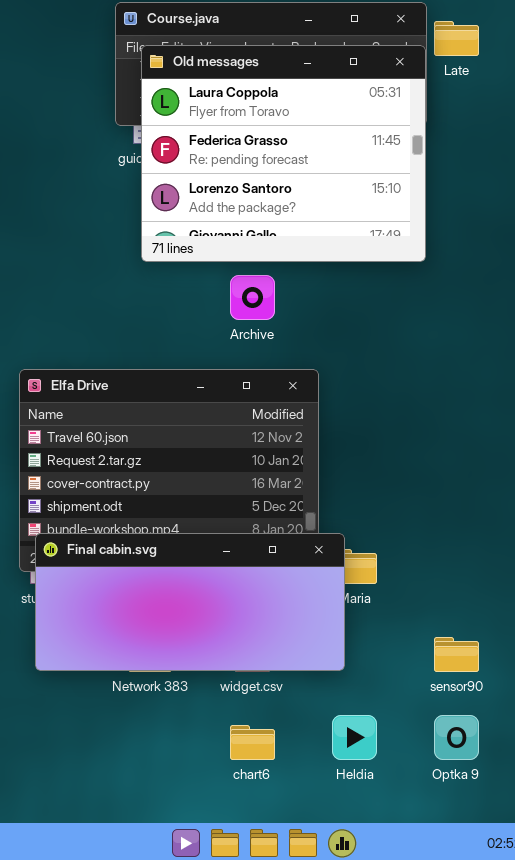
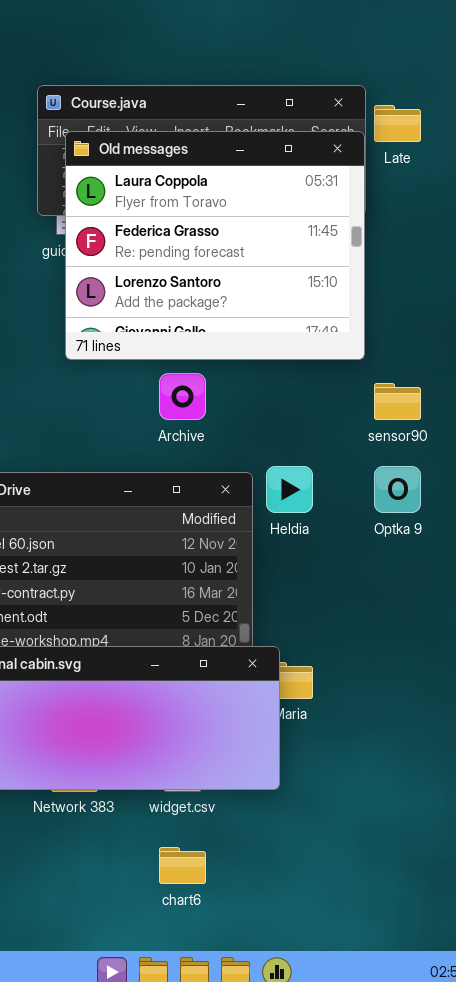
sensor90: [434,637,479,672] -> [374,383,421,420], moved
Heldia: [332,715,377,760] -> [266,466,313,513], moved
Optka 9: [434,715,479,760] -> [374,466,421,513], moved

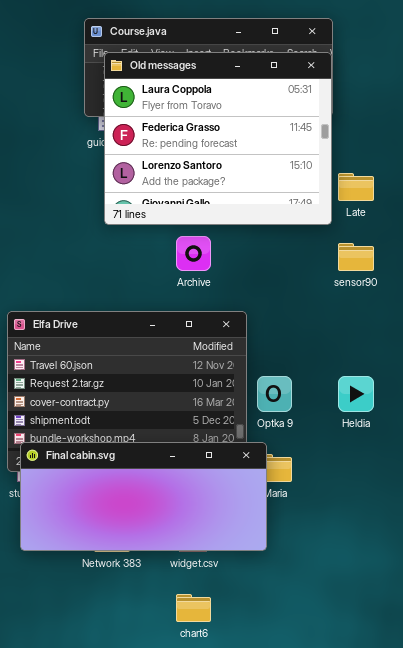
Late: [374,105,421,142] -> [338,173,374,201], moved
Heldia: [266,466,313,513] -> [338,376,374,412], moved
Optka 9: [374,466,421,513] -> [257,376,292,412], moved

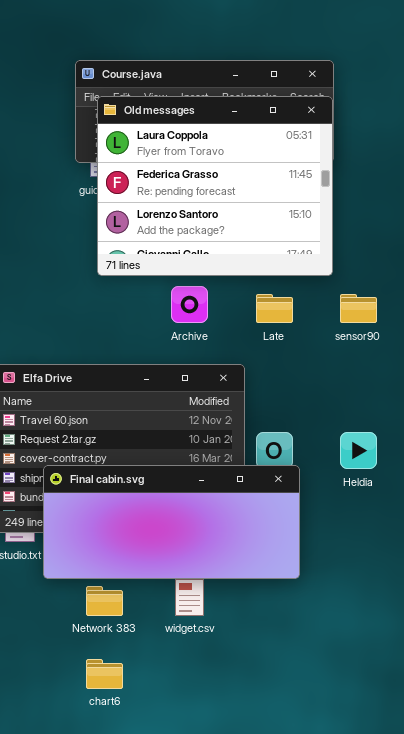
Late: [338,173,374,201] -> [256,294,293,323], moved
Final cabin.svg: [20,442,267,551] -> [43,465,300,579], moved
chart6: [176,594,211,622] -> [86,659,123,689], moved

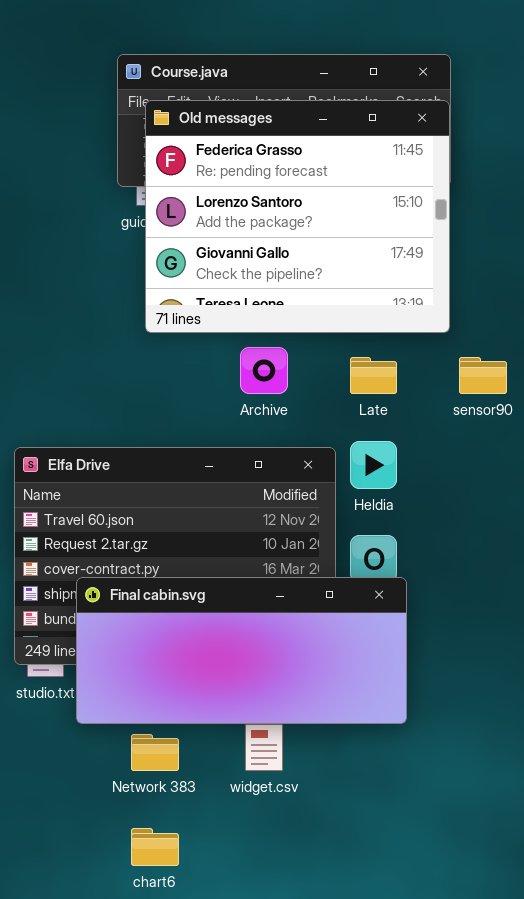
Old messages: [97,96,333,276] -> [145,100,450,333], scrolled down 1 row
Heldia: [340,432,377,469] -> [350,441,397,489], moved

